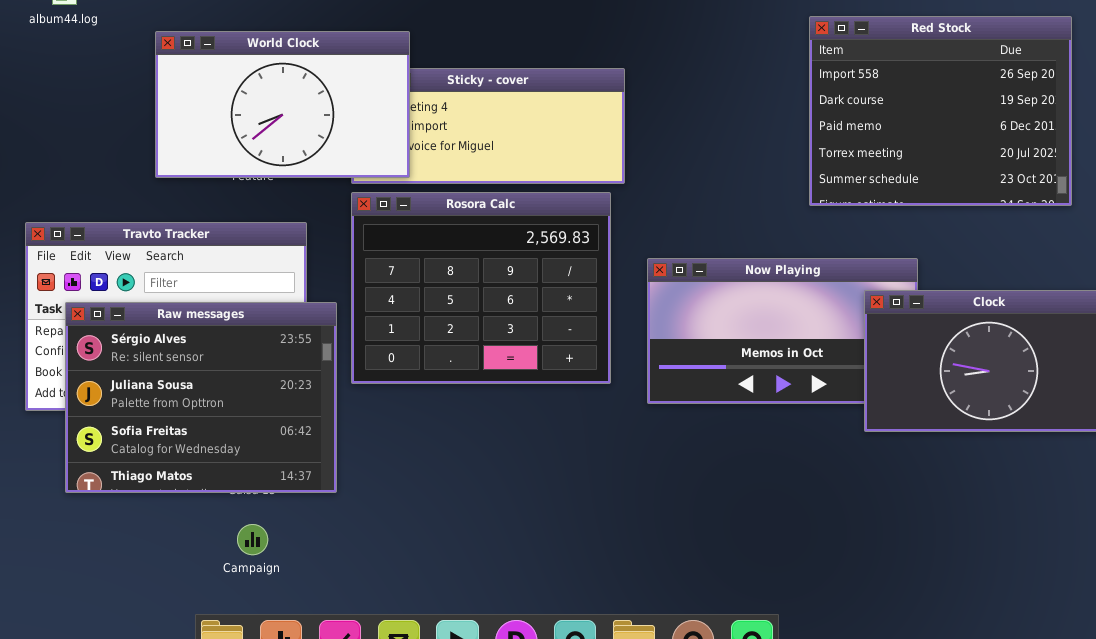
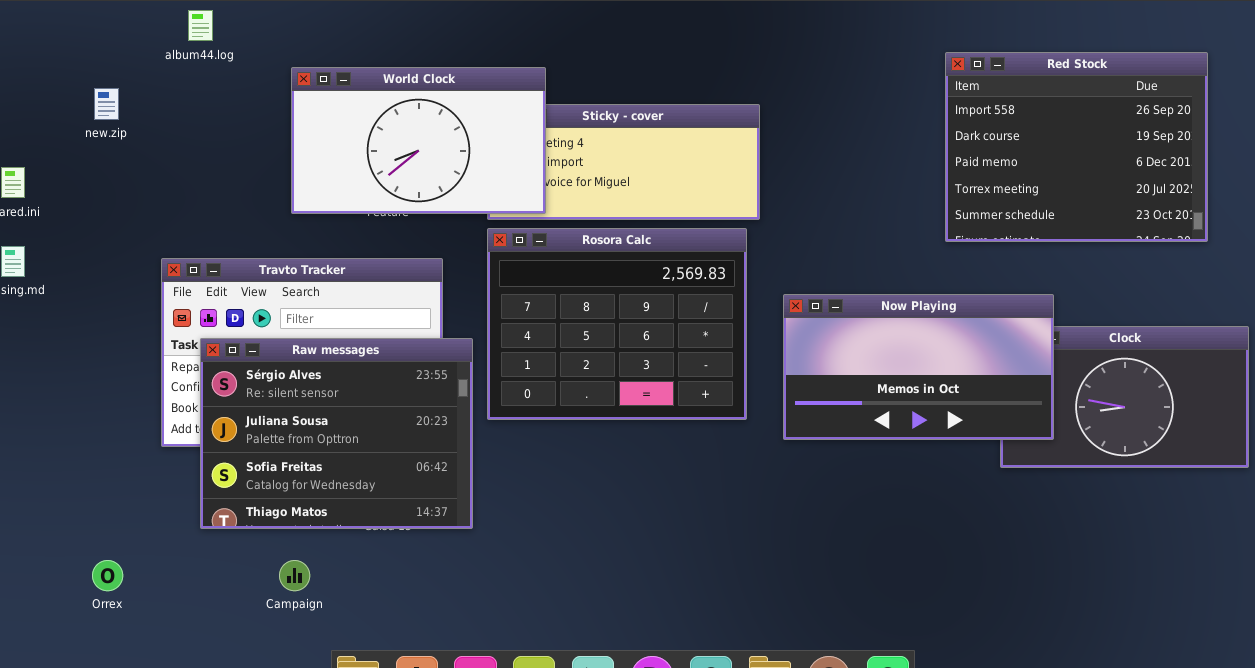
Now Playing: [647,258,918,404] -> [783,294,1054,440], raised
Campaign: [237,524,268,555] -> [279,560,310,591], moved

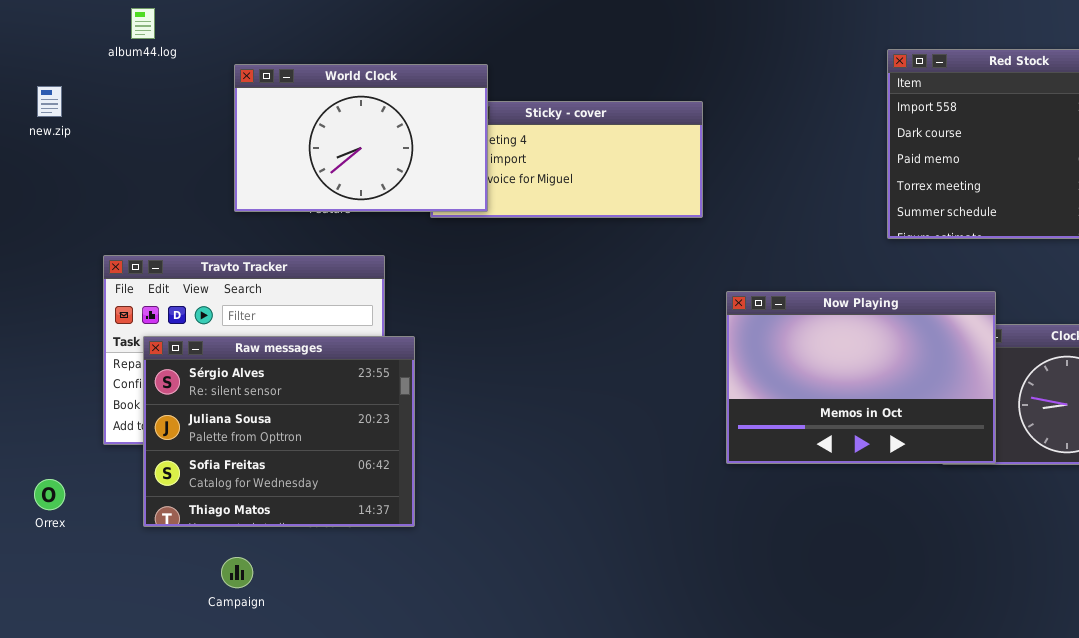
Rosora Calc: [487,228,747,420] -> none, closed
Now Playing: [783,294,1054,440] -> [726,291,996,464], resized
Orrex: [92,560,123,591] -> [34,479,65,510], moved

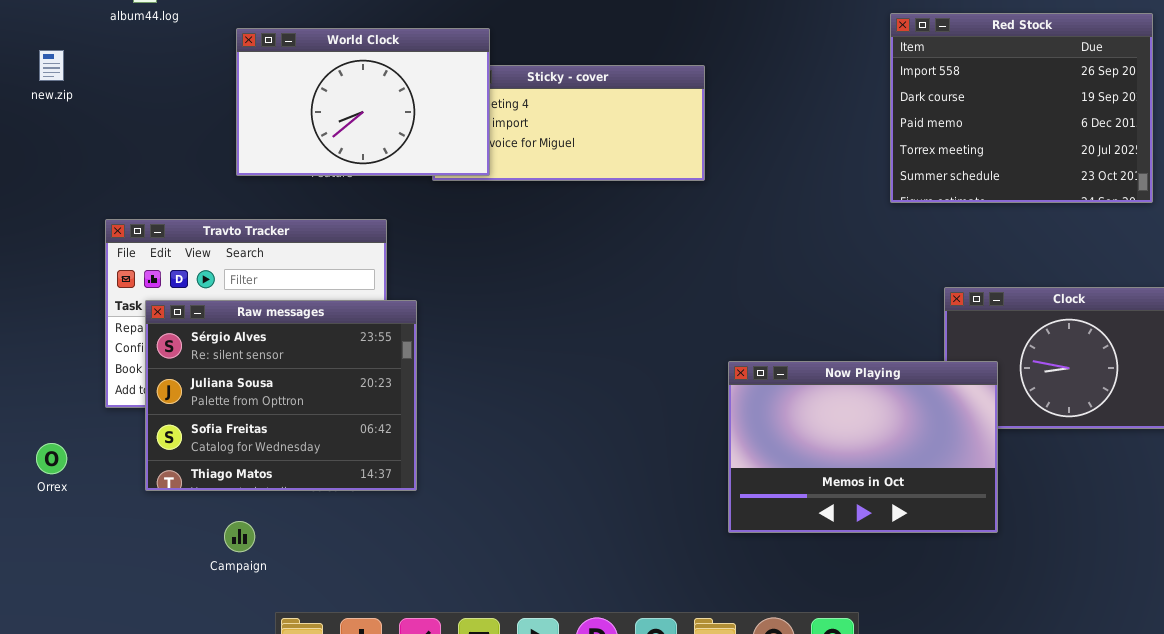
Now Playing: [726,291,996,464] -> [728,361,998,533], moved

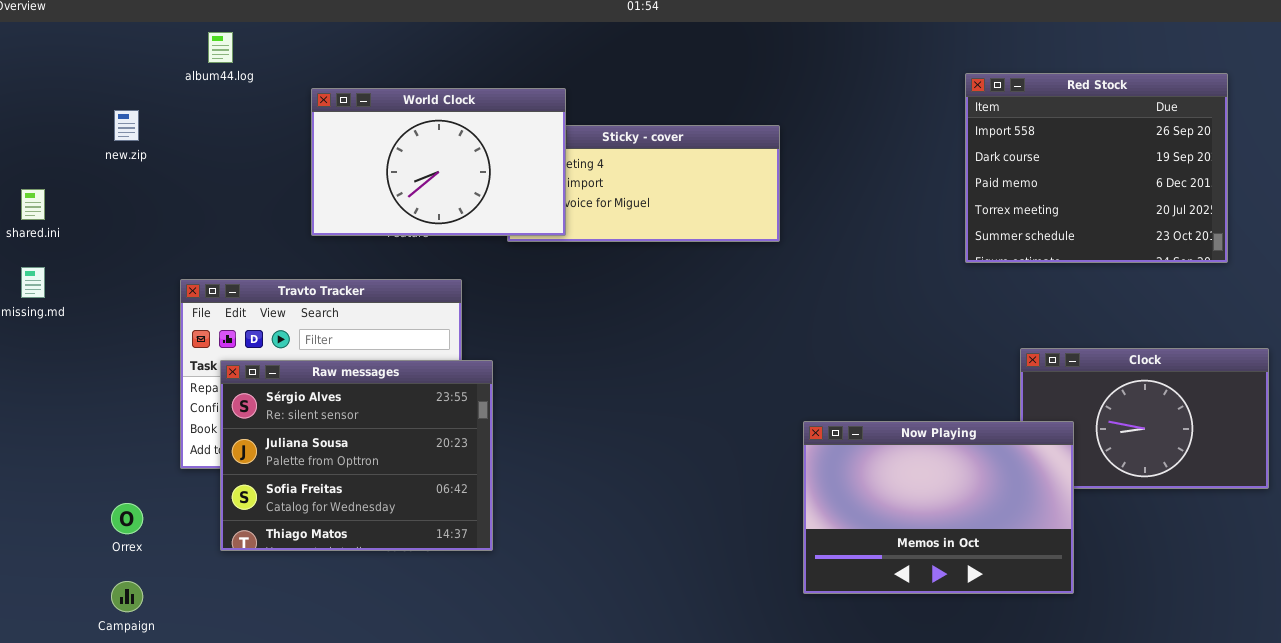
Campaign: [224,521,255,552] -> [111,581,143,612], moved

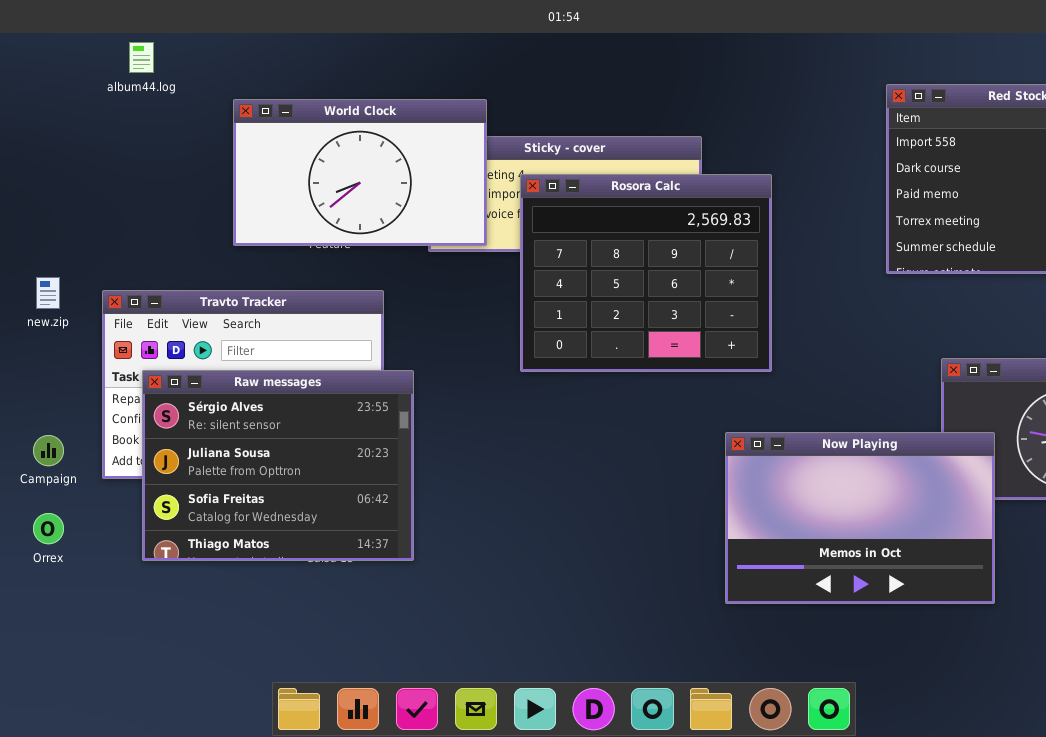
new.zip: [114,110,139,141] -> [36,277,60,309], moved
Rosora Calc: none -> [520,174,772,372], opened
Campaign: [111,581,143,612] -> [33,435,64,466], moved

